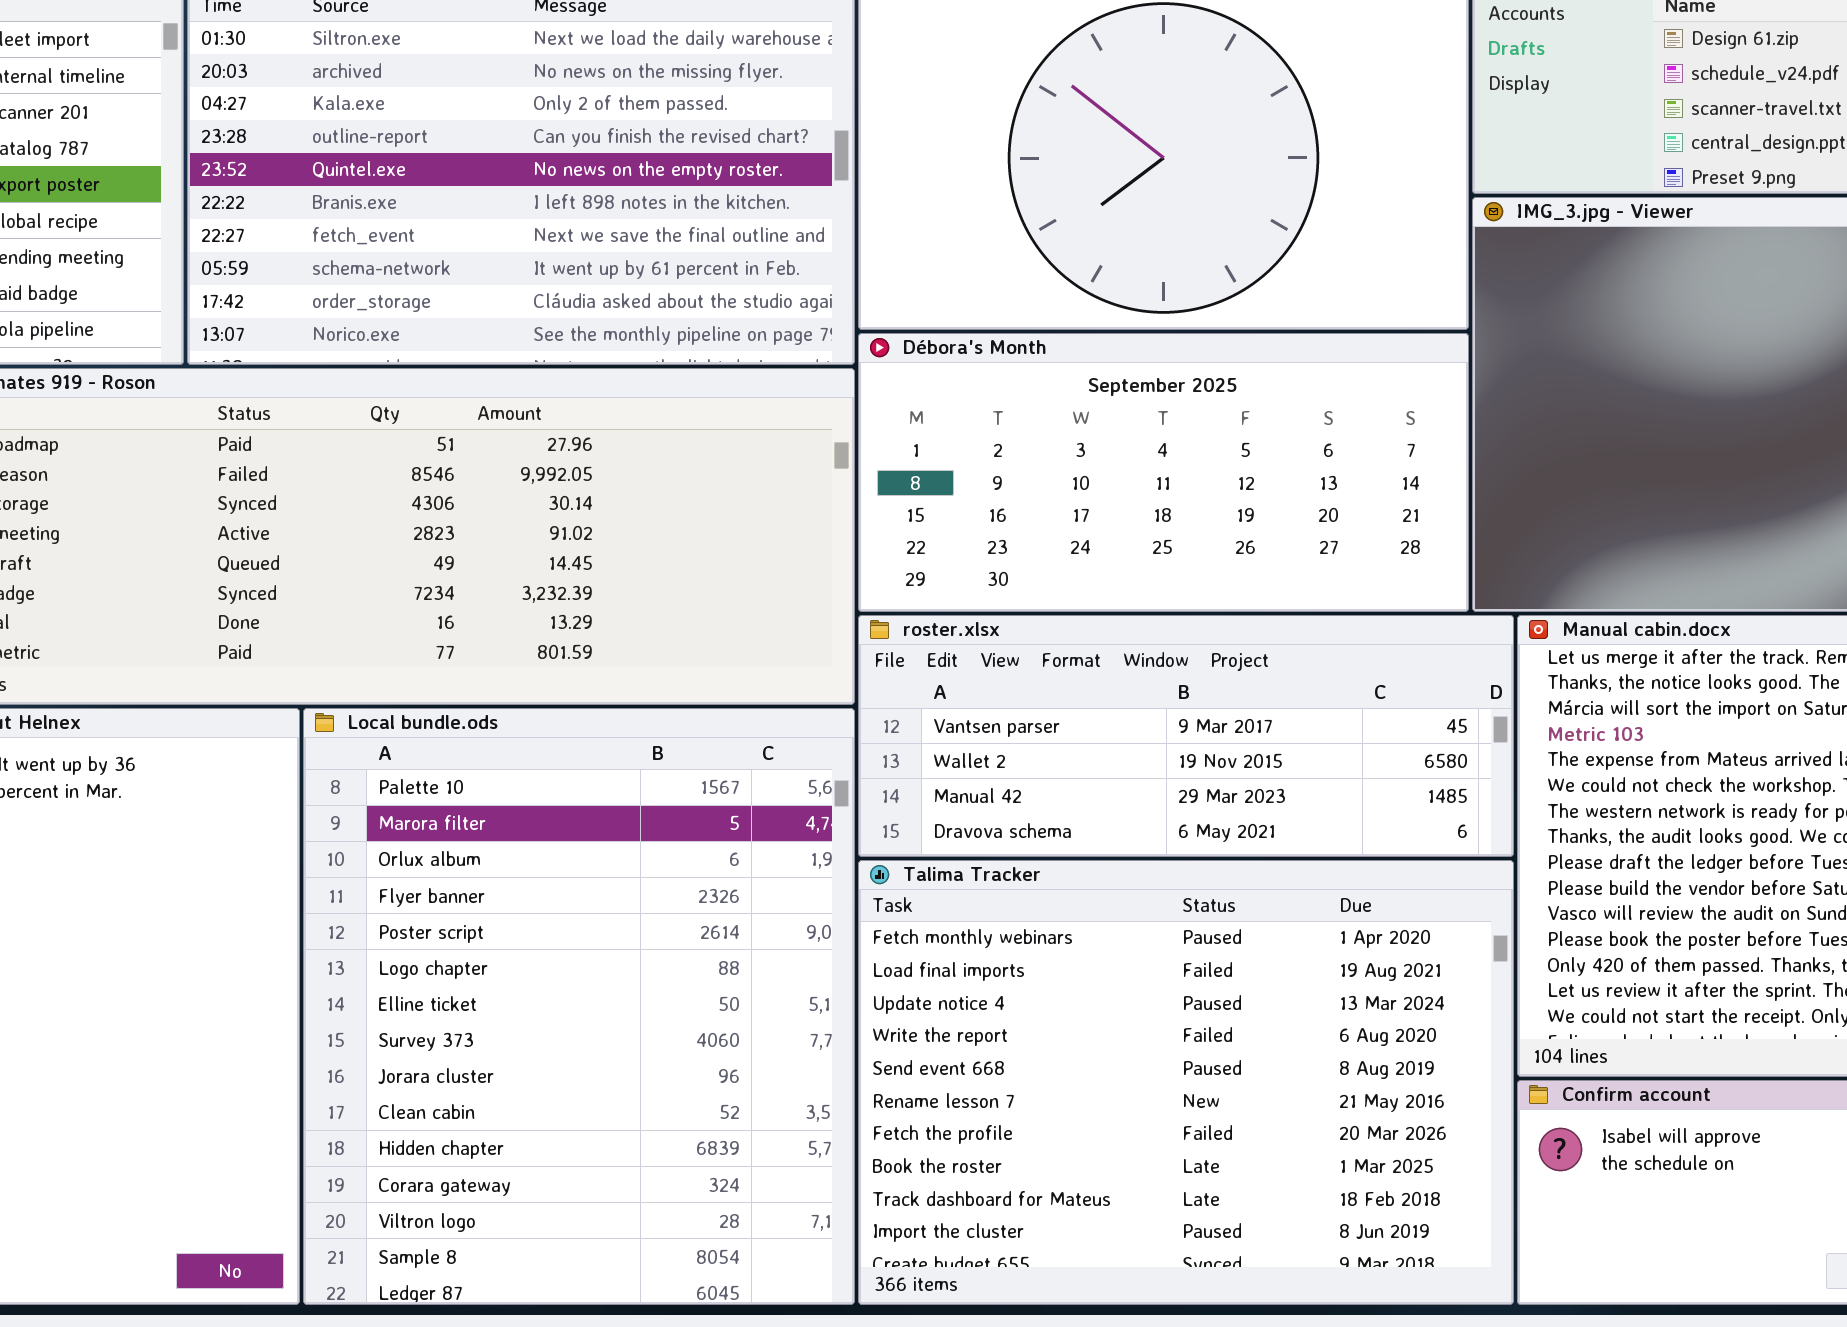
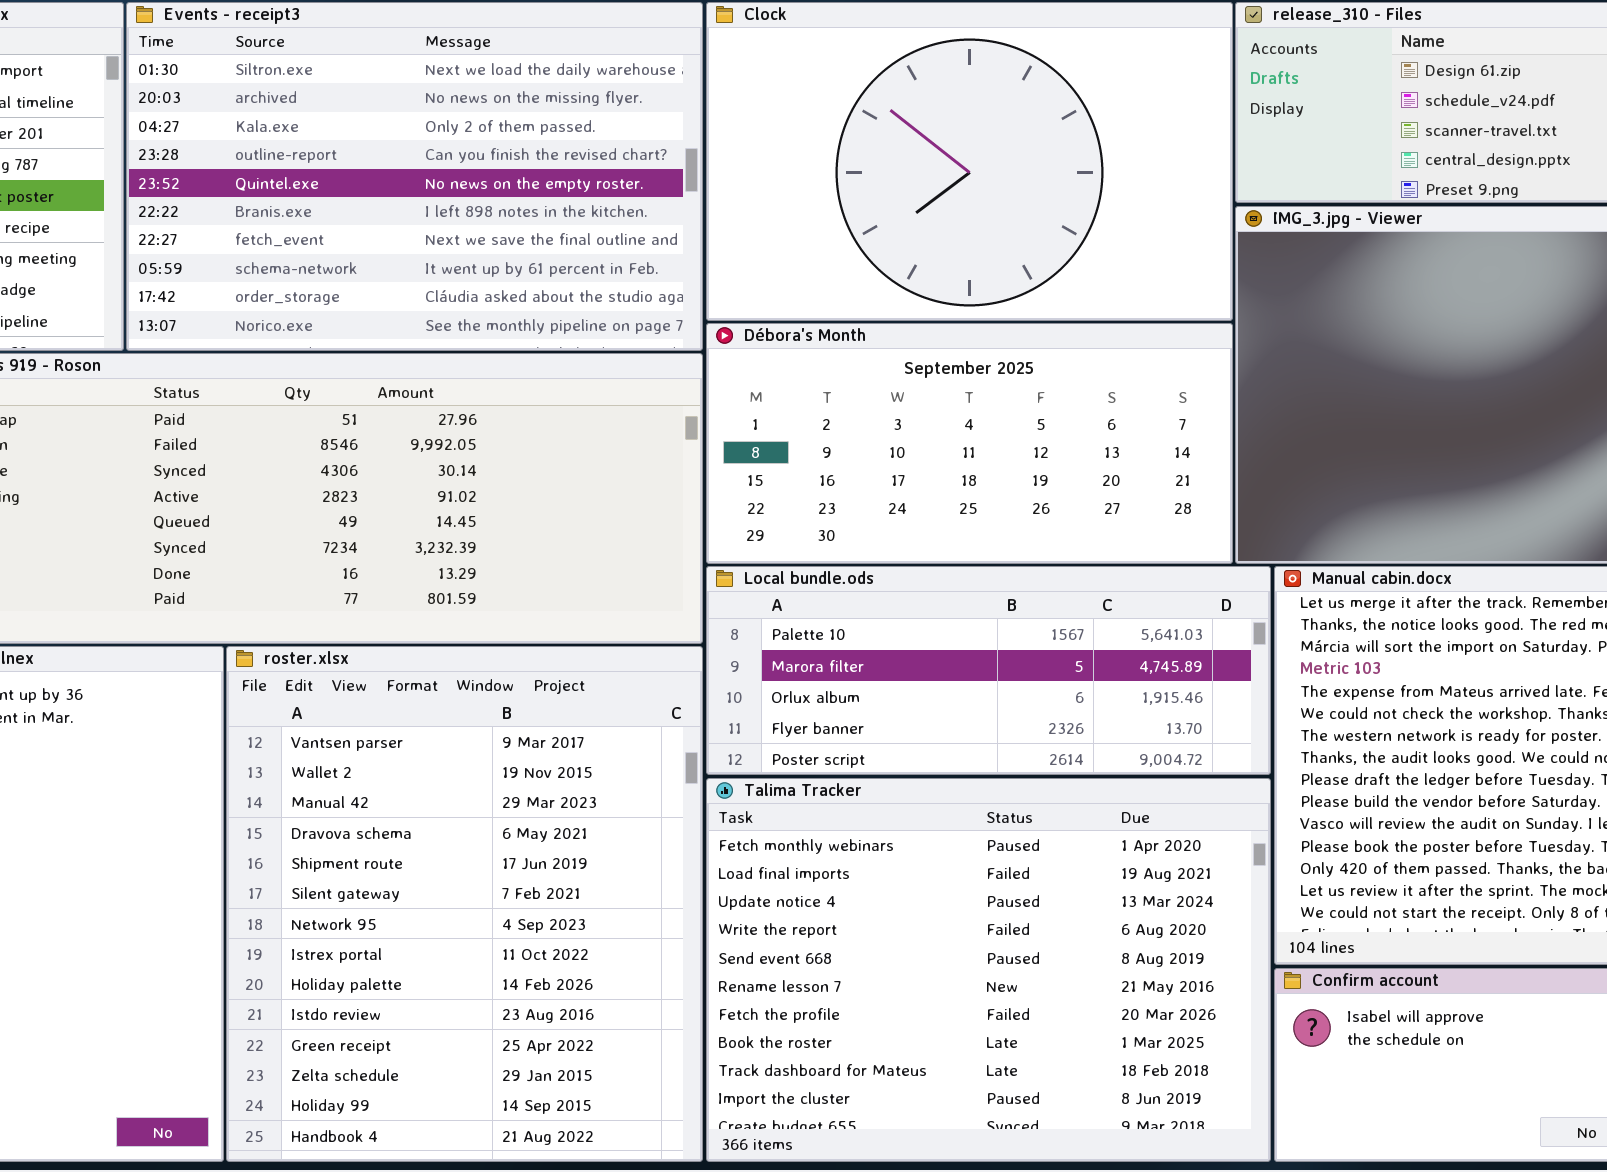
roster.xlsx: [858,615,1514,857] -> [226,646,703,1162], moved, resized
Local bundle.ods: [303,708,855,1305] -> [706,566,1271,775], moved, resized

